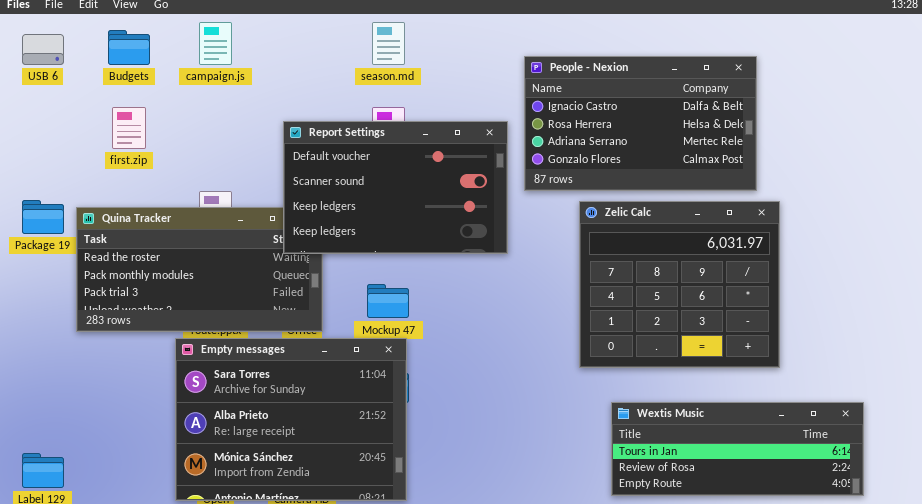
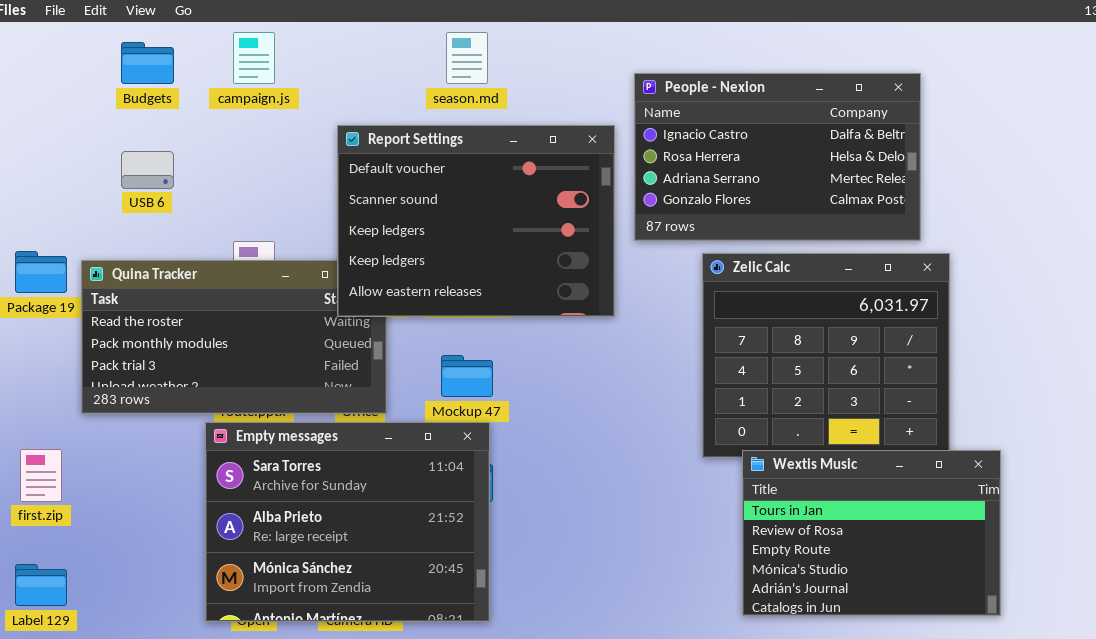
USB 6: [22,34,64,65] -> [121,151,174,189], moved
first.zip: [112,107,146,149] -> [20,449,62,502], moved
Report Settings: [283,121,508,254] -> [337,125,615,317], resized
Wextis Music: [611,402,864,496] -> [742,450,1001,616], resized

